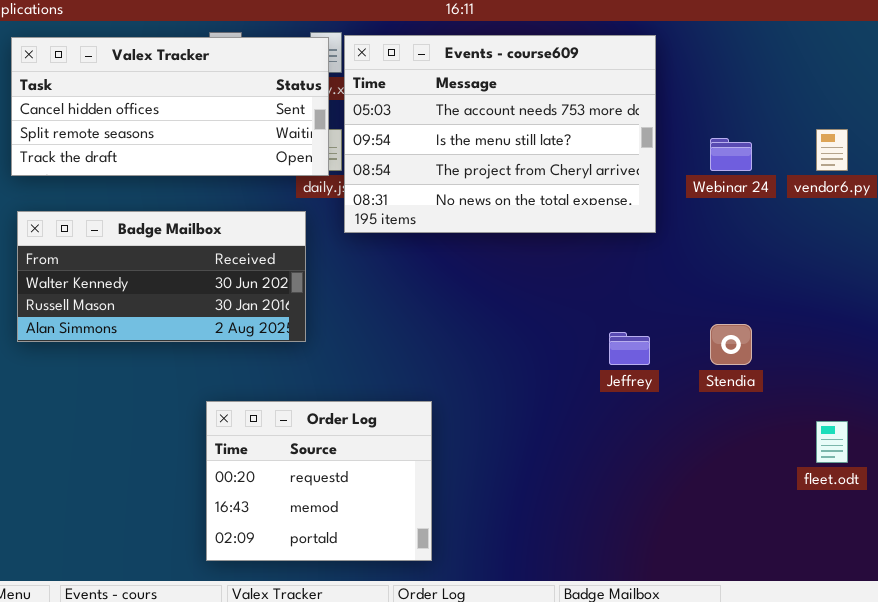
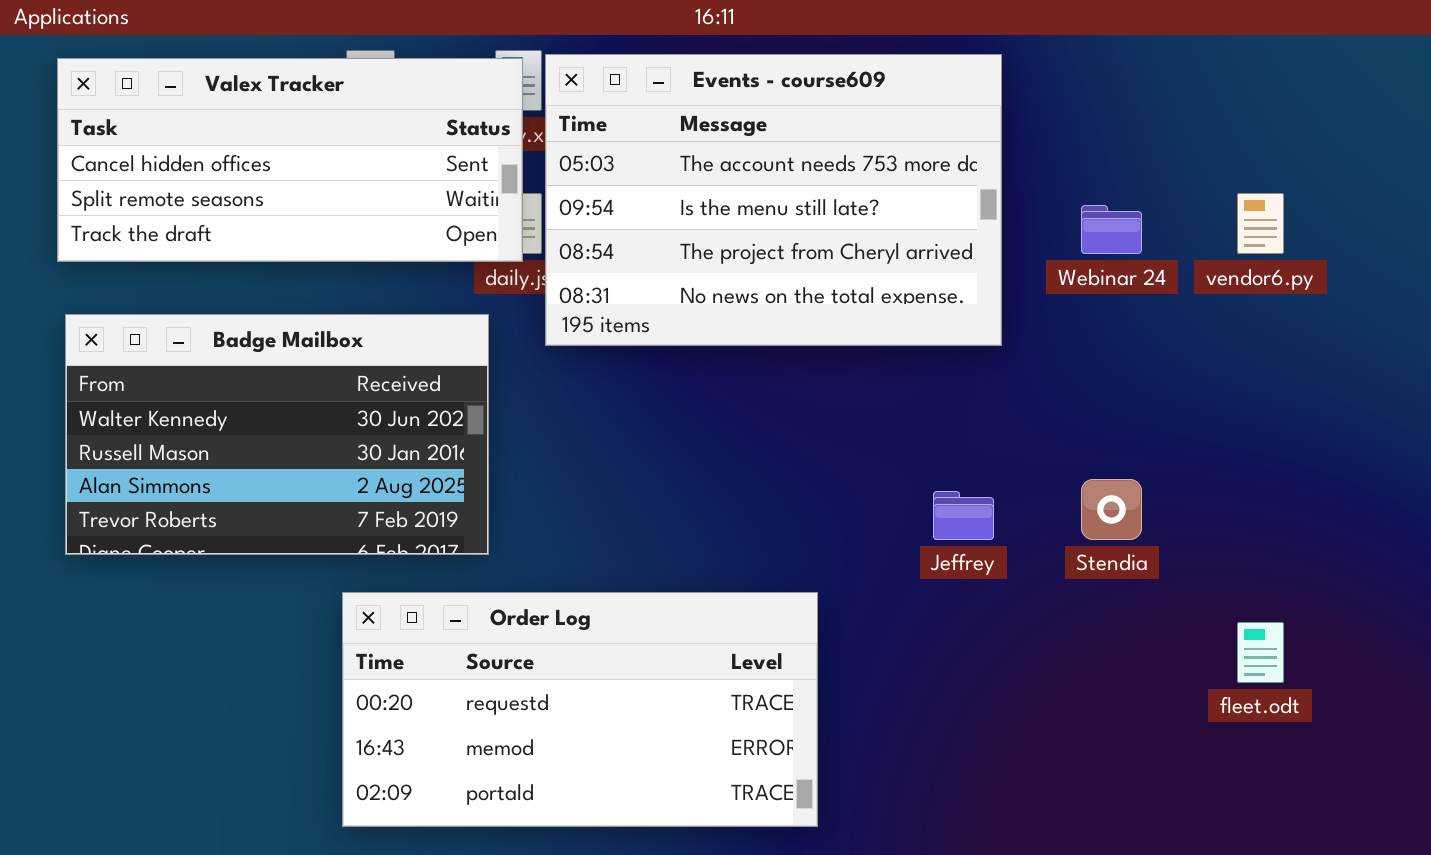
Badge Mailbox: [17,211,306,342] -> [65,314,489,555], resized
Order Log: [206,401,432,561] -> [342,592,818,827], resized

